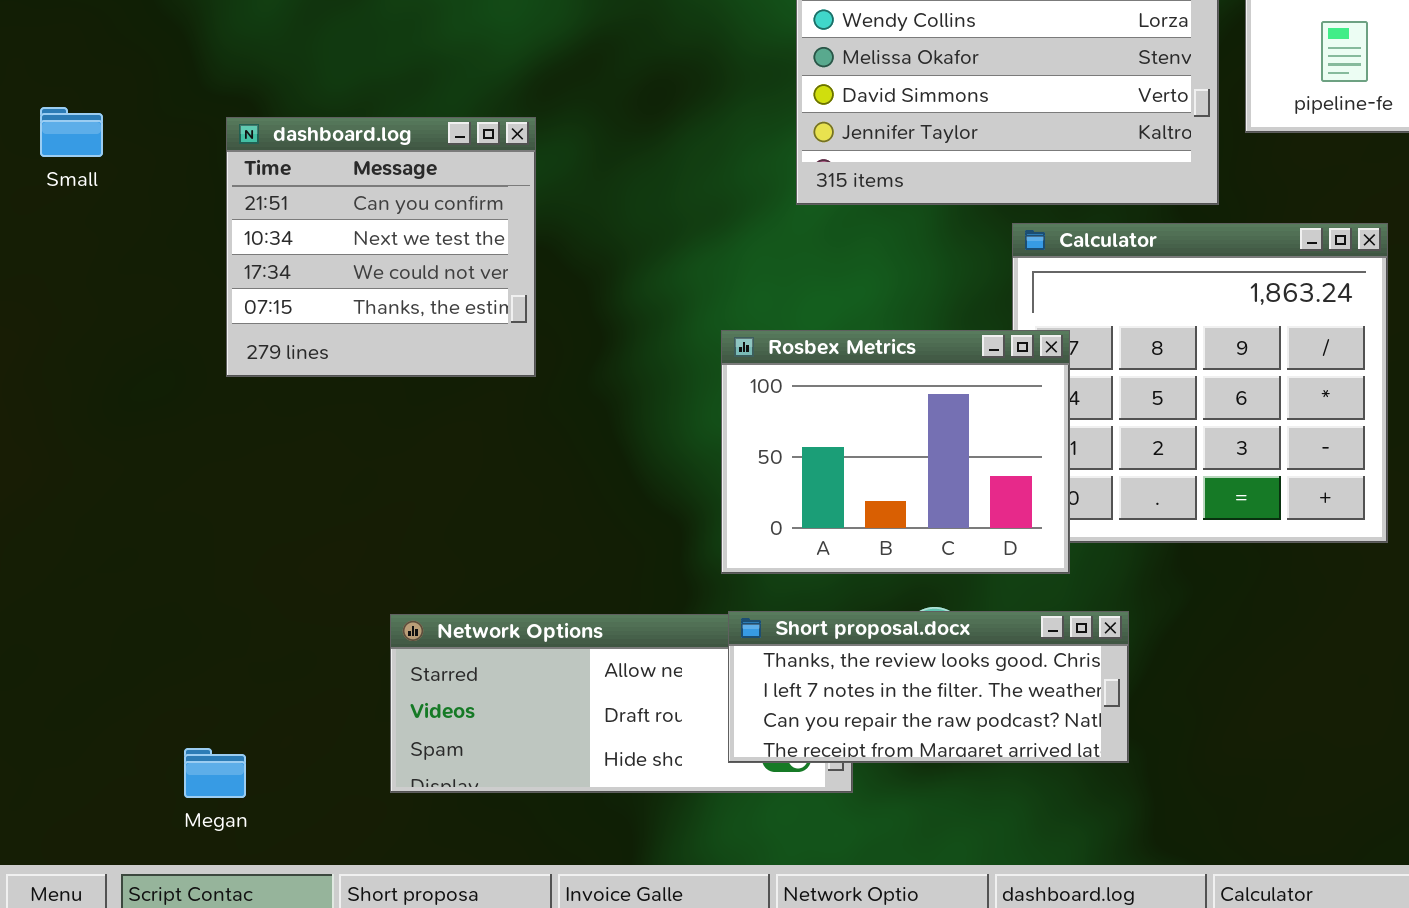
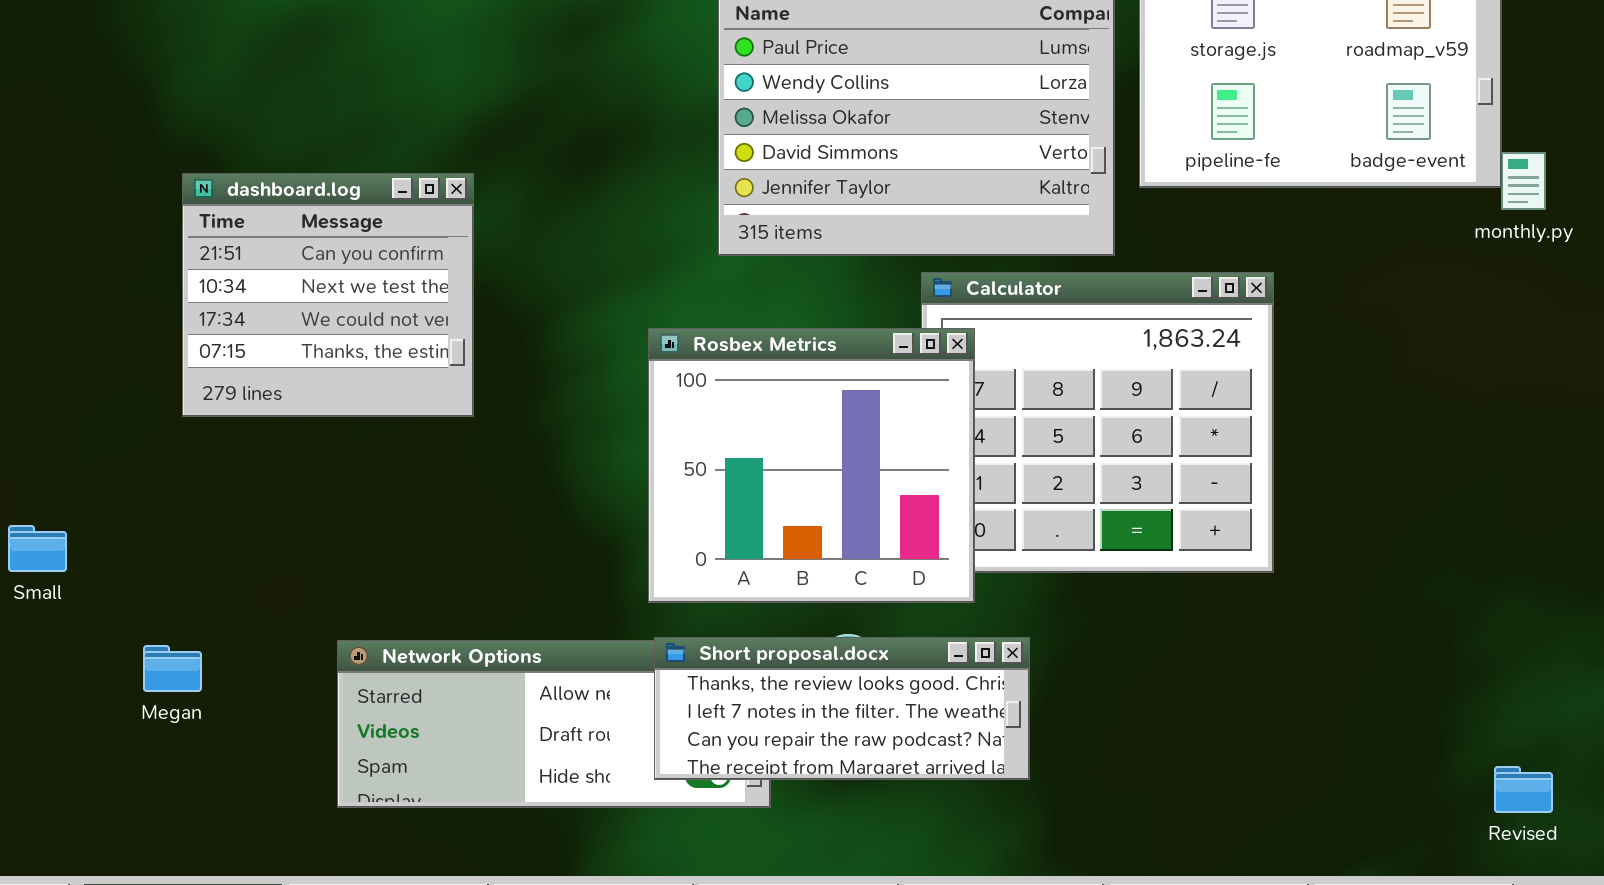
Small: [40,107,103,157] -> [8,525,67,572], moved
Rosbex Metrics: [721,330,1070,574] -> [648,328,975,603], resized
Megan: [184,748,246,798] -> [143,645,202,692], moved

